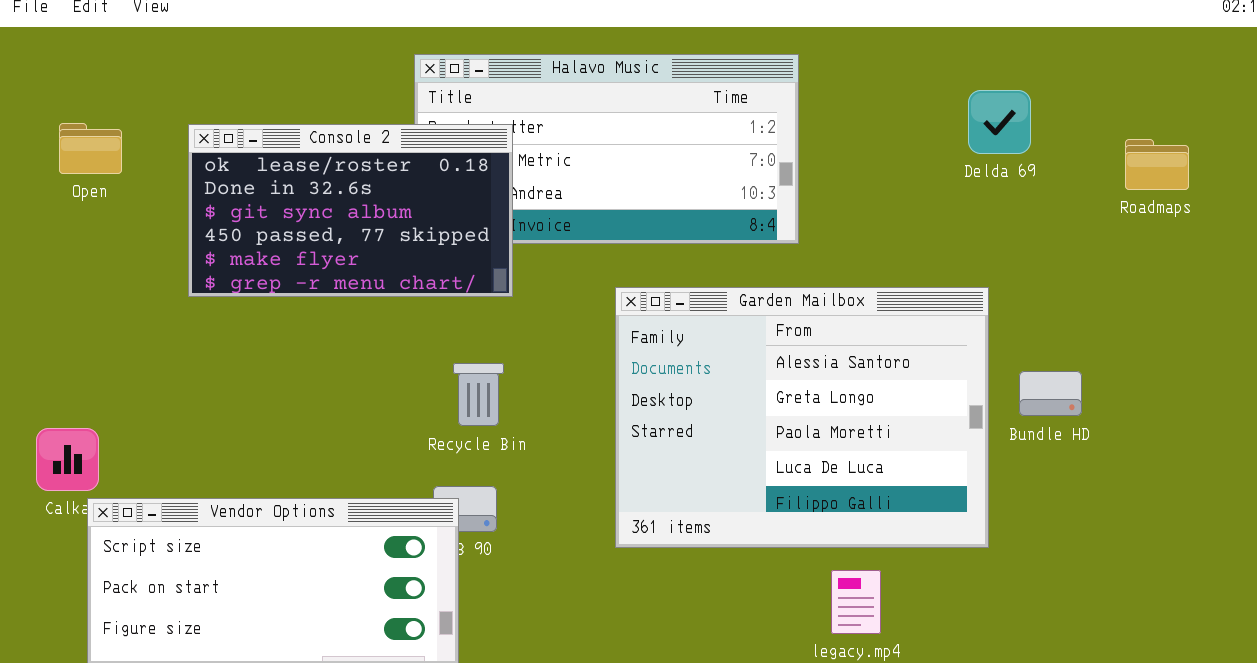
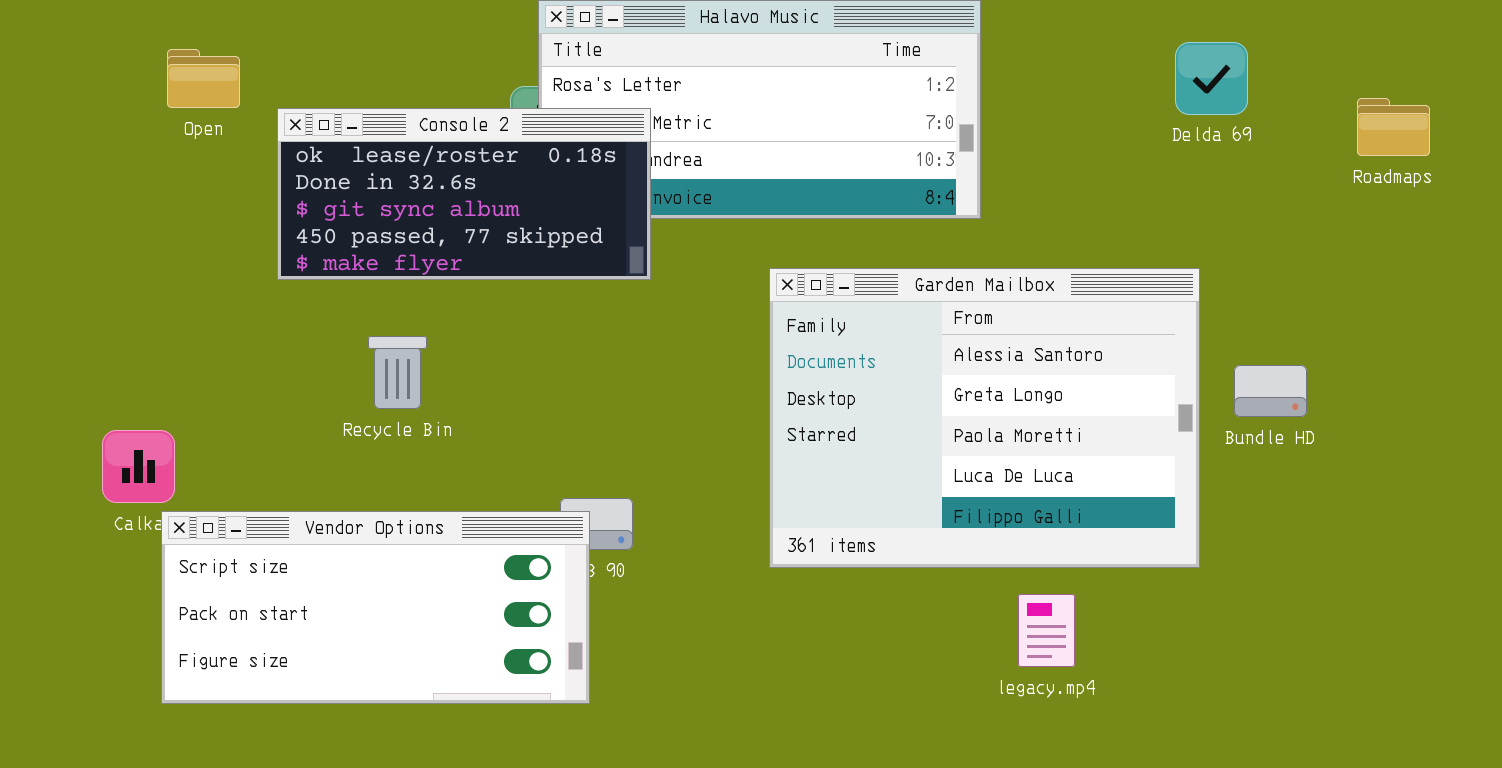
Open: [59,123,122,174] -> [167,49,240,108], moved
Console 2: [188,124,513,297] -> [277,108,651,280], resized
Recycle Bin: [453,363,504,426] -> [368,336,427,409], moved

